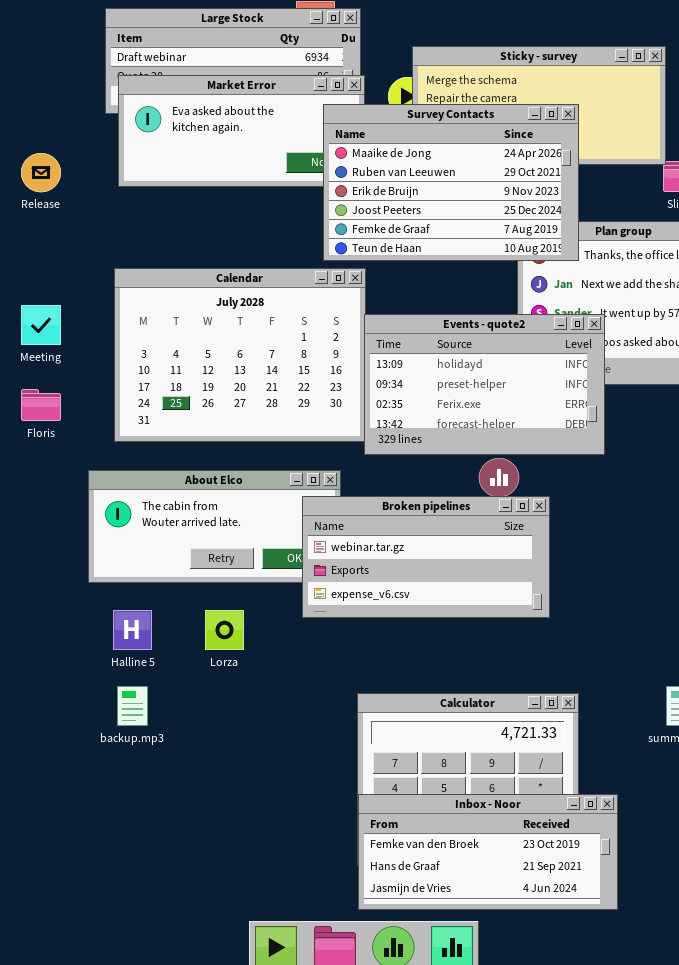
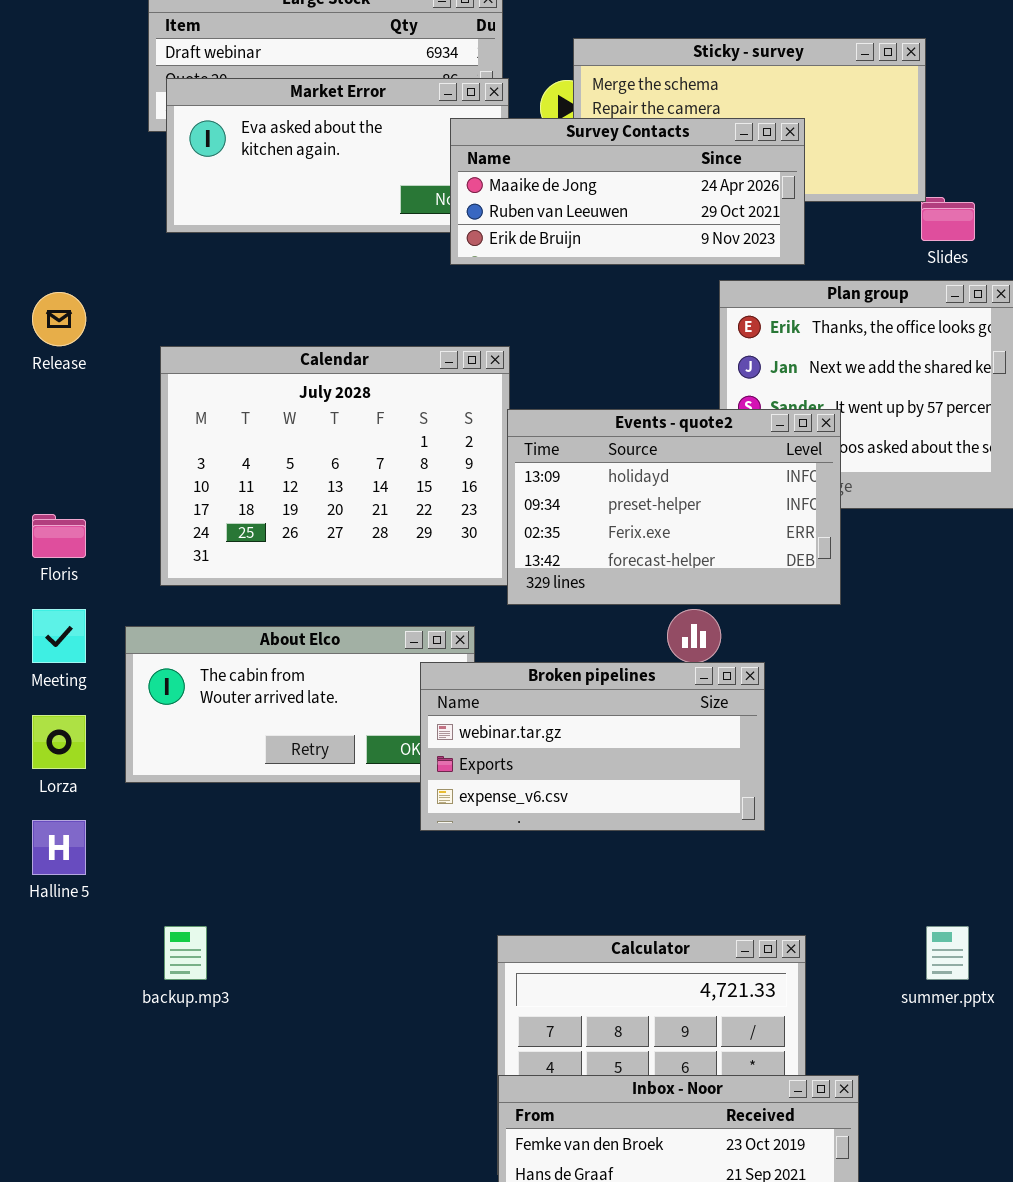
Survey Contacts: [323,104,579,261] -> [450,118,805,265], resized
Release: [21,153,61,192] -> [32,292,86,346], moved
Meeting: [21,305,61,345] -> [32,609,86,663], moved
Halline 5: [113,610,152,650] -> [32,820,86,875], moved
Lorza: [205,610,244,650] -> [32,715,86,769], moved

